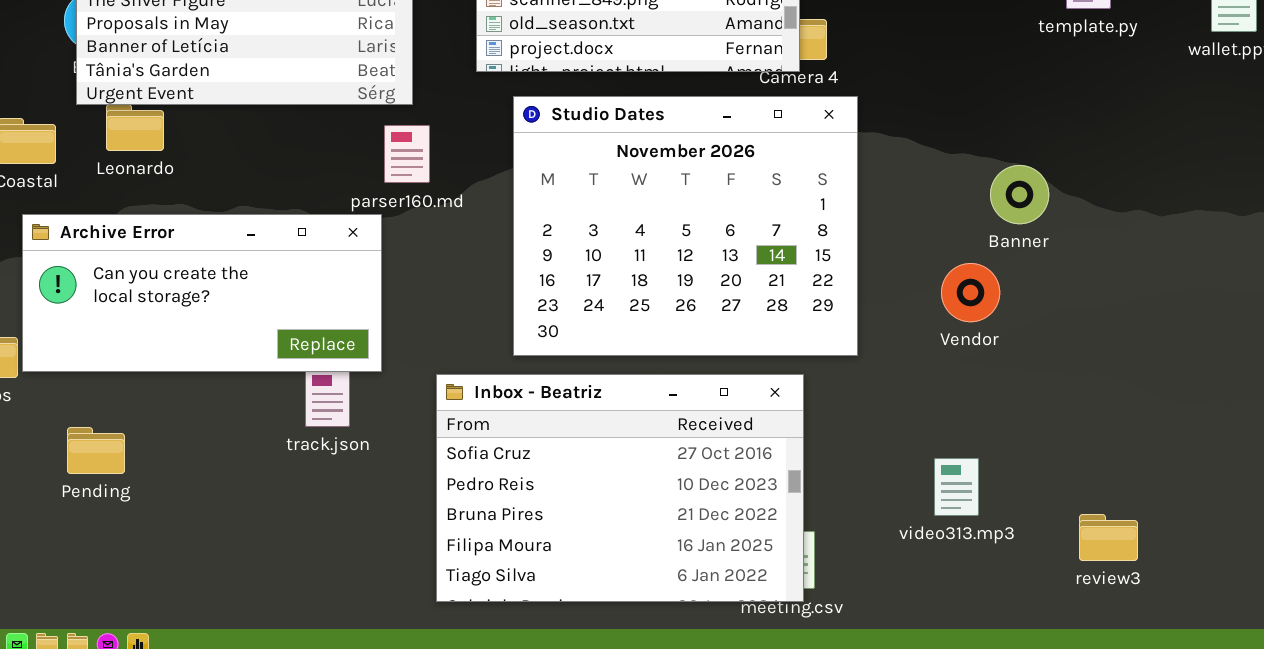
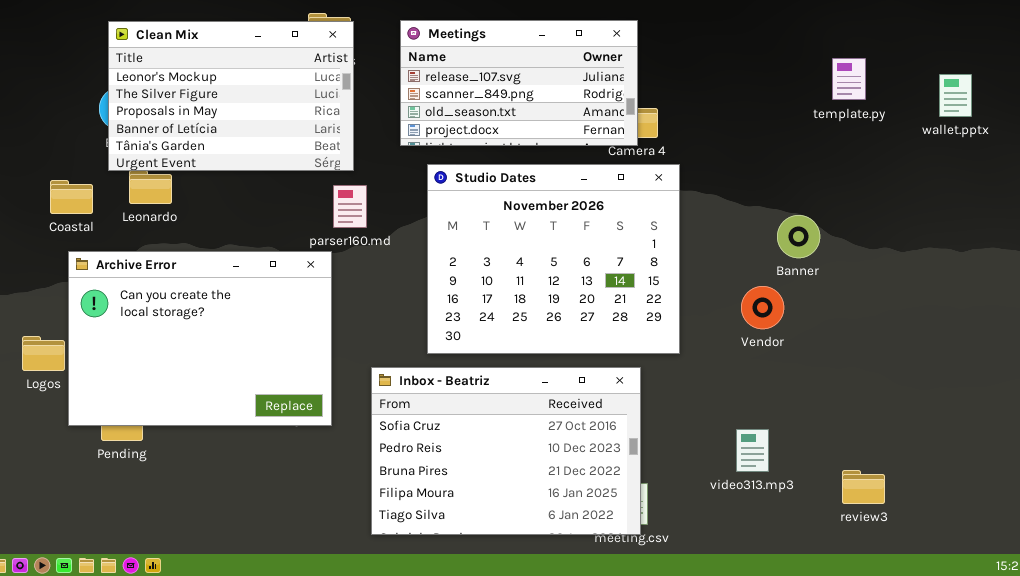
Archive Error: [22,214,382,372] -> [68,251,332,426], resized

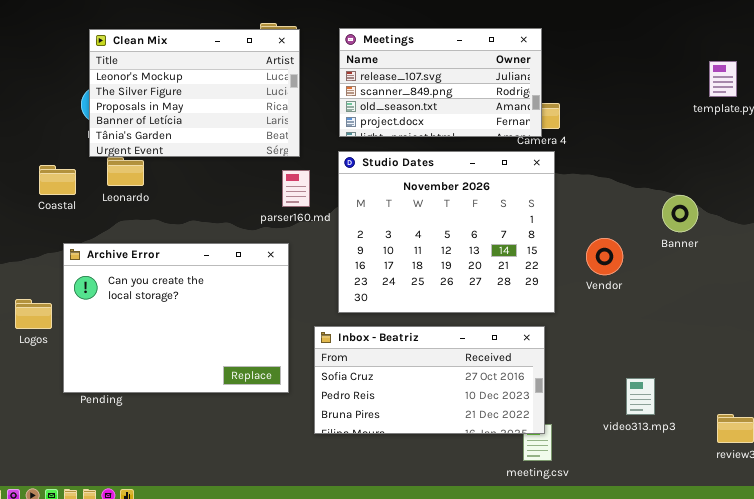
Studio Dates: [427,164,680,354] -> [338,151,555,313], moved
Archive Error: [68,251,332,426] -> [63,243,289,393], moved
Vendor: [741,286,784,329] -> [586,238,623,275], moved
Inbox - Beatriz: [371,367,641,535] -> [314,326,545,434], resized

